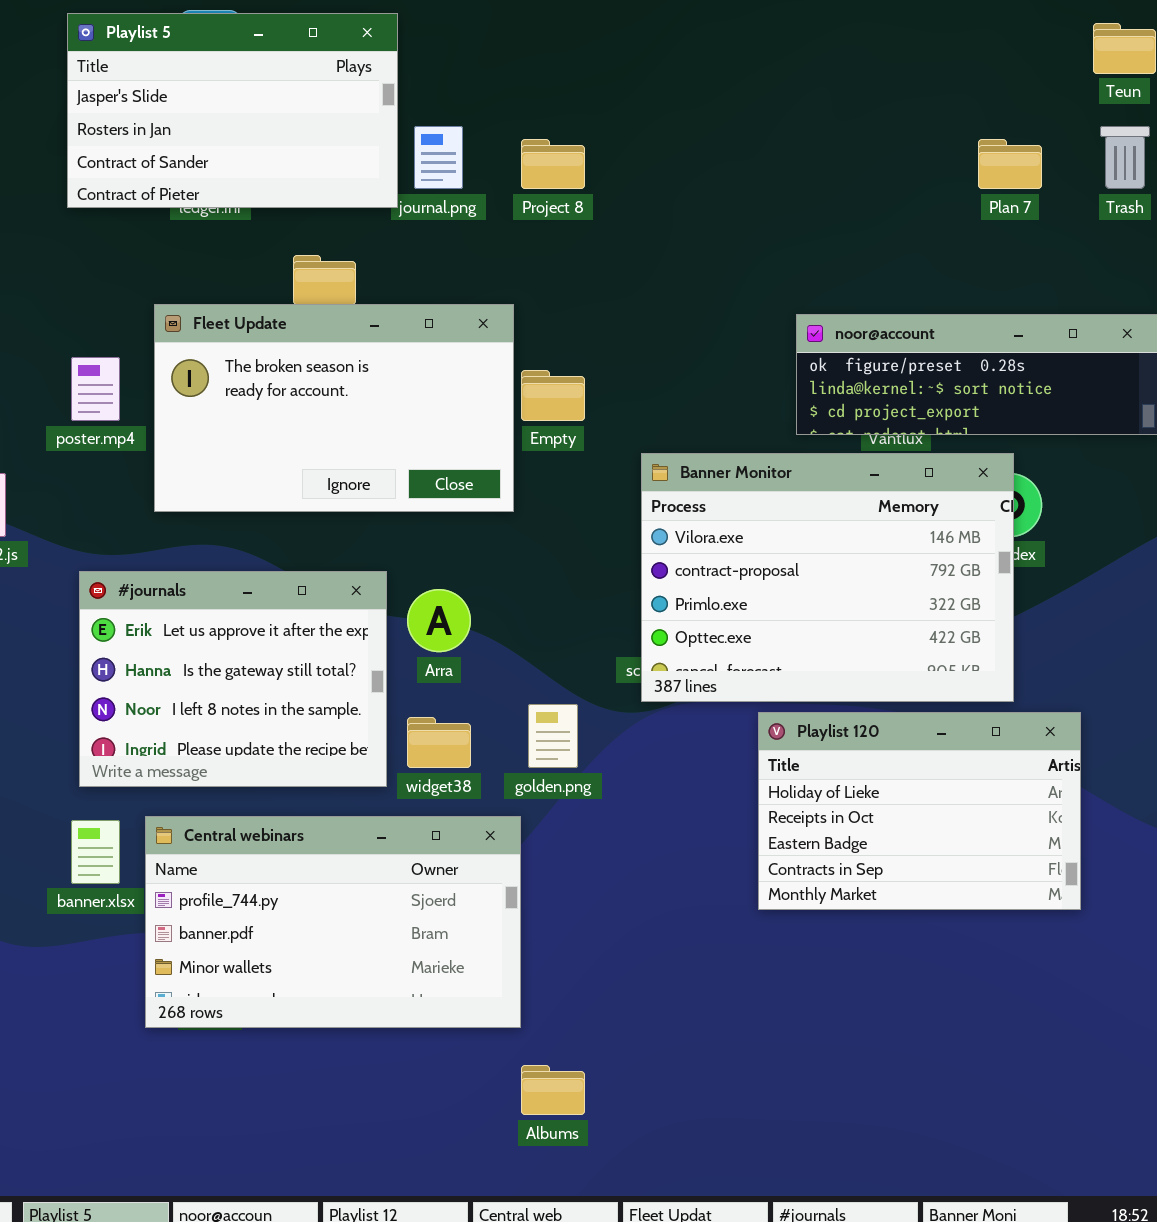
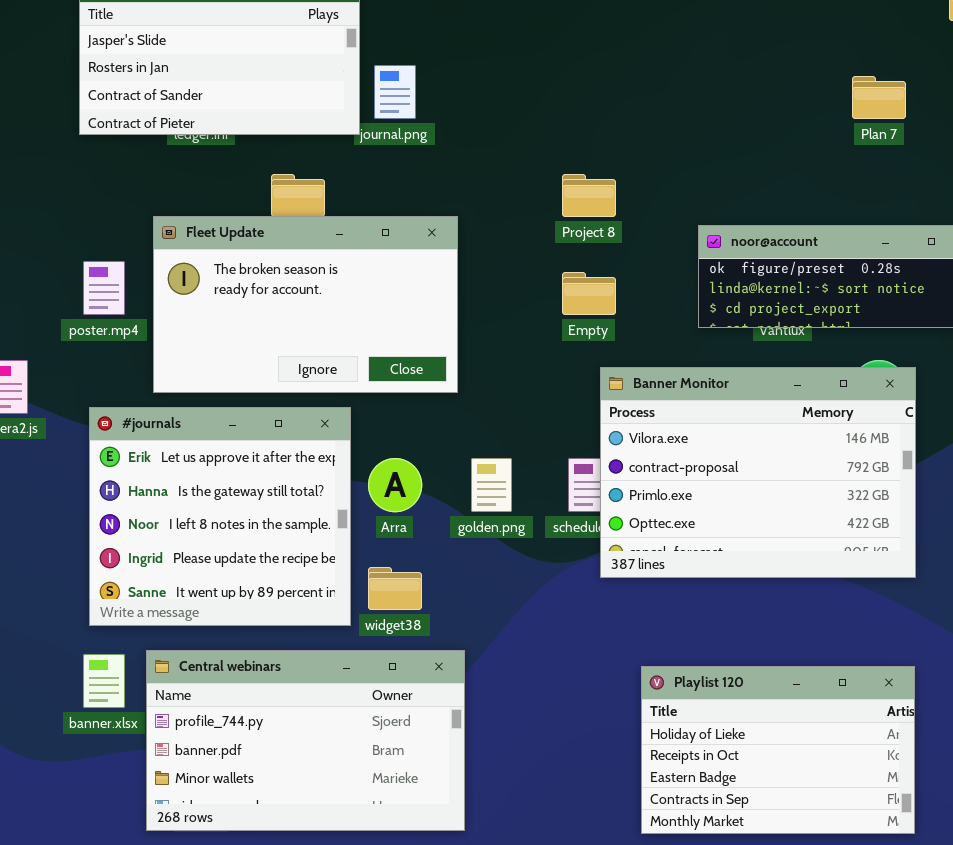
Project 8: [521,139,585,189] -> [562,174,616,217], moved
Empty: [521,370,585,421] -> [562,272,616,315], moved
Banner Monitor: [641,453,1014,702] -> [600,367,916,578], moved
#journals: [79,571,387,787] -> [89,407,351,626], resized
golden.png: [528,704,578,768] -> [471,458,512,512], moved
Playlist 120: [758,712,1081,910] -> [641,666,915,834], moved

